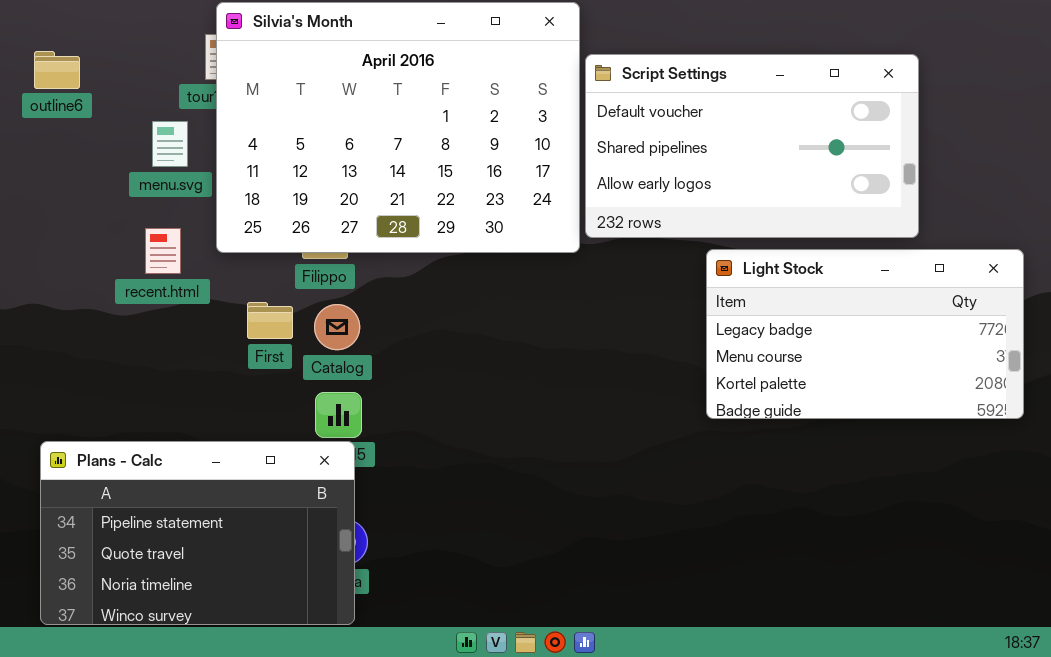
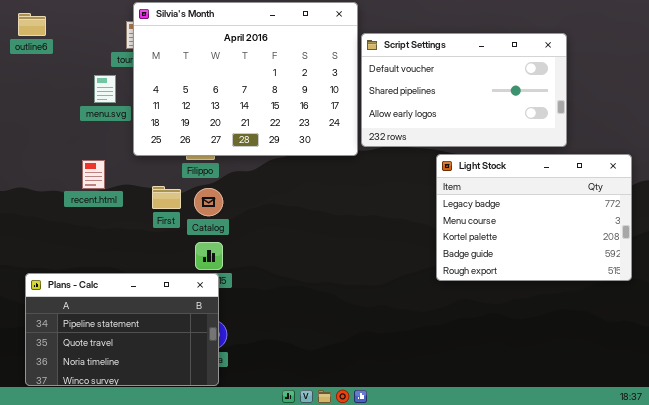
outline6: [34,51,80,89] -> [18,13,46,36], moved
recent.html: [145,228,181,274] -> [82,160,105,189], moved
Light Stock: [706,249,1024,419] -> [436,154,632,281], resized

